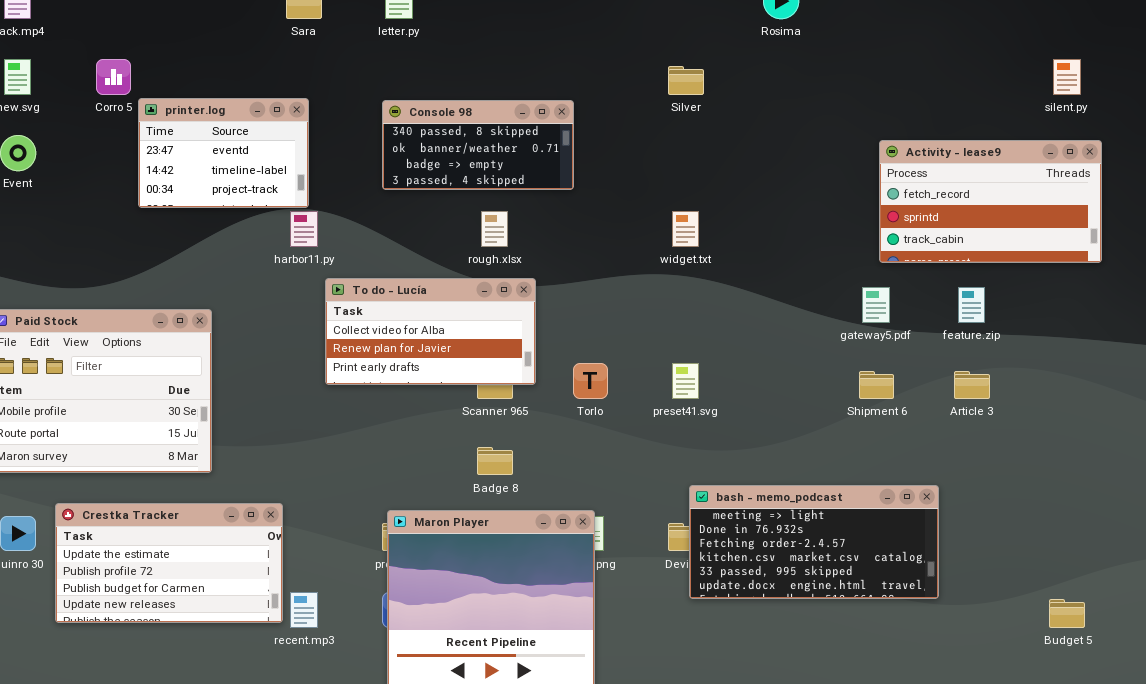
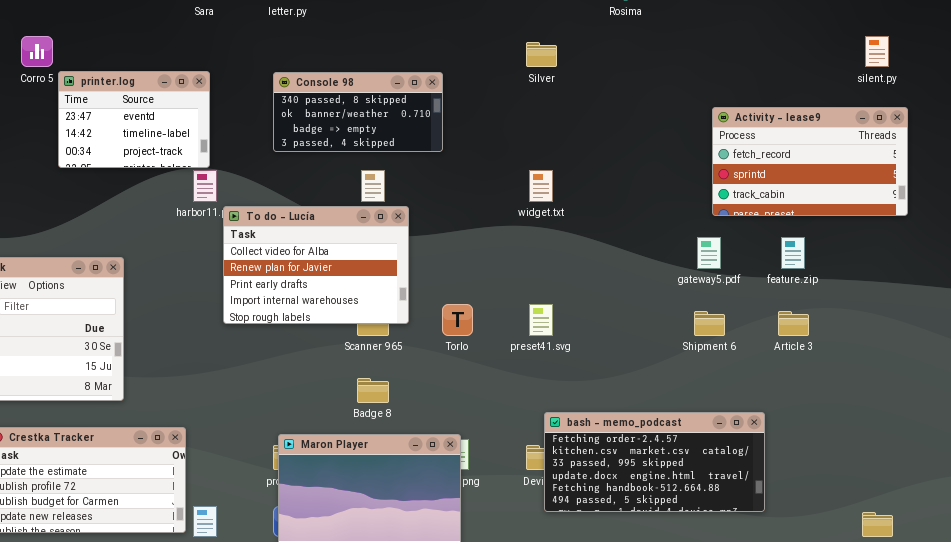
To do - Lucía: [325,278,536,385] -> [223,206,409,324], resized
bash - memo_podcast: [689,485,939,599] -> [544,412,765,512], scrolled down 2 rows

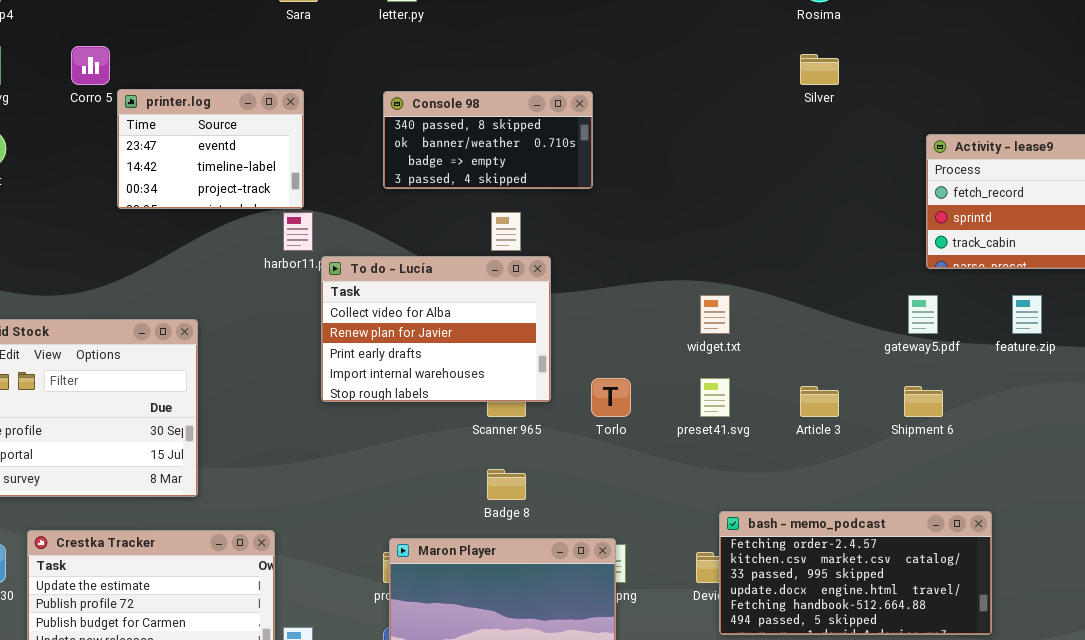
Silver: [526,42,557,67] -> [800,54,839,85], moved
widget.txt: [529,170,553,202] -> [700,295,730,334], moved
Article 3: [778,311,809,336] -> [800,386,839,417], moved

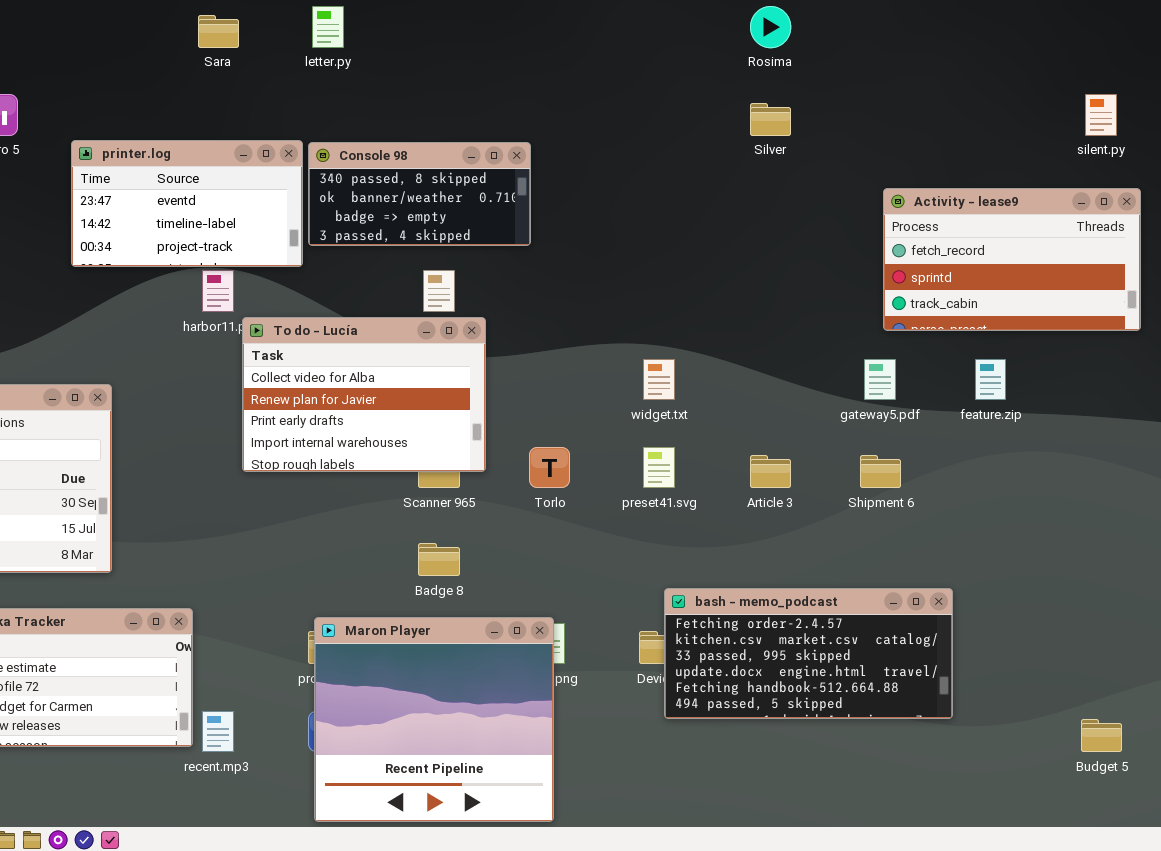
printer.log: [117,89,304,209] -> [71,140,303,267], moved, resized

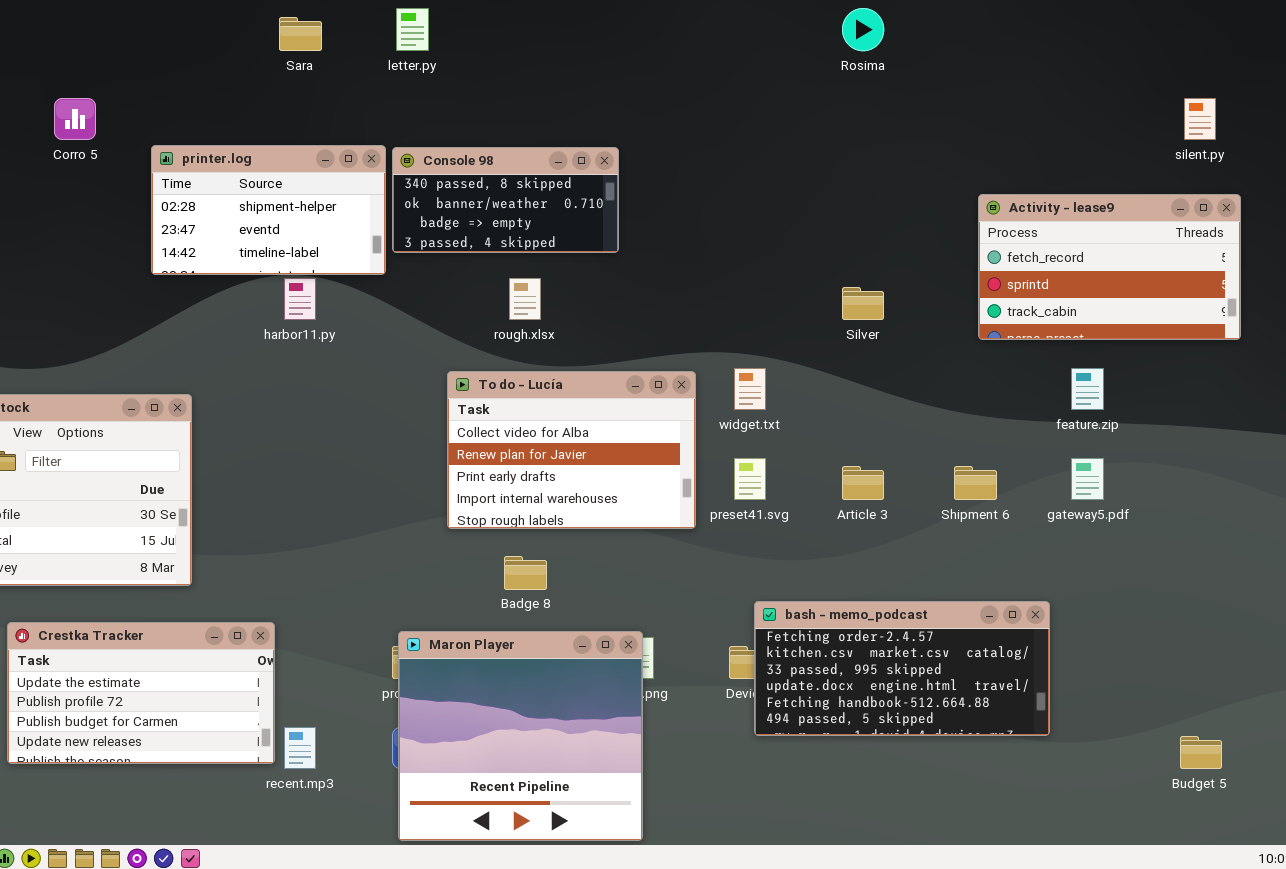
Silver: [750,103,791,136] -> [842,287,884,320], moved
printer.log: [71,140,303,267] -> [151,145,386,275], scrolled up 1 row
To do - Lucía: [242,317,486,472] -> [447,371,696,529], moved
gateway5.pdf: [864,359,896,400] -> [1071,458,1104,500], moved

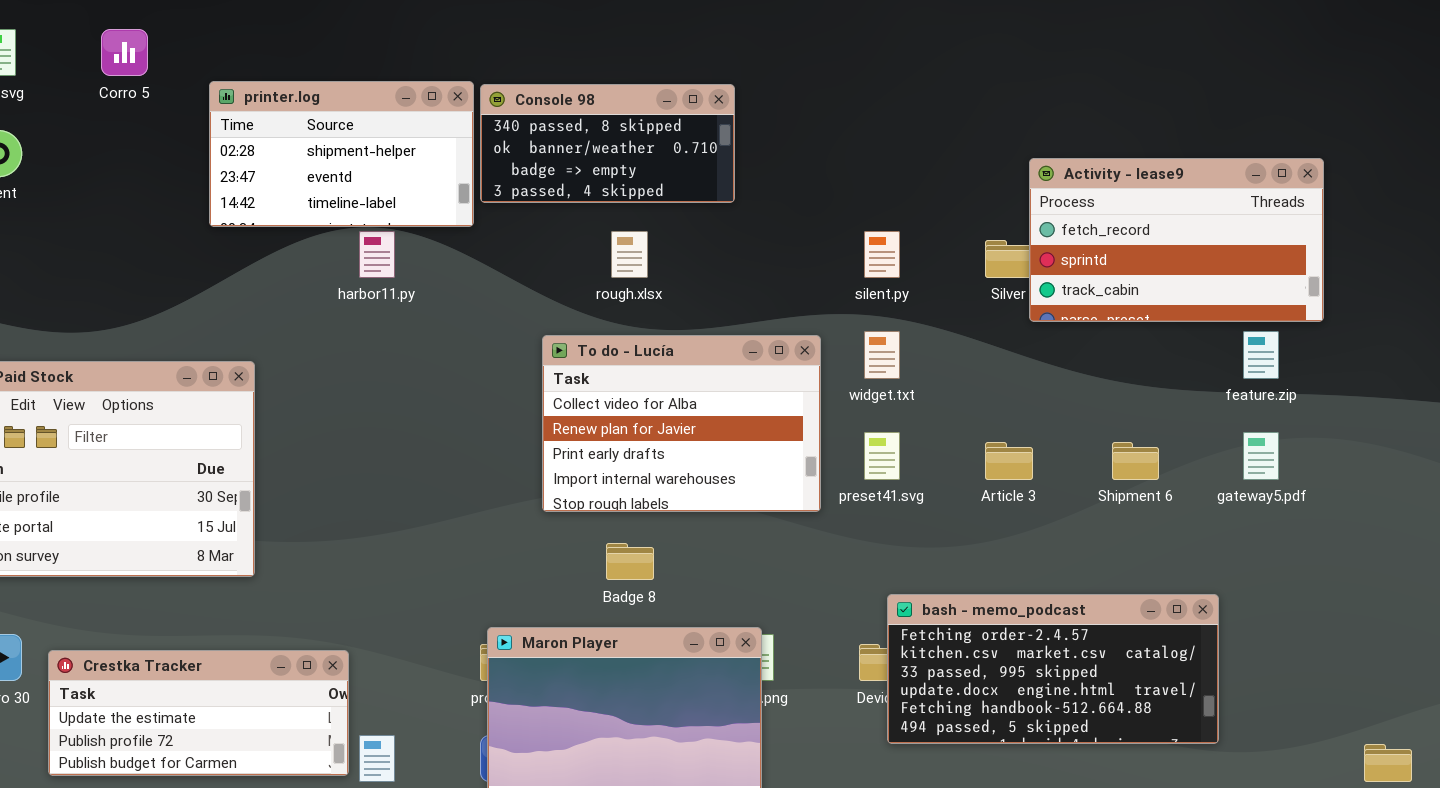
silent.py: [1184,98,1216,140] -> [864,231,900,278], moved
Activity - lease9: [978,194,1241,340] -> [1029,158,1324,322], moved
Crestka Tracker: [7,622,275,764] -> [48,650,349,776], resized

